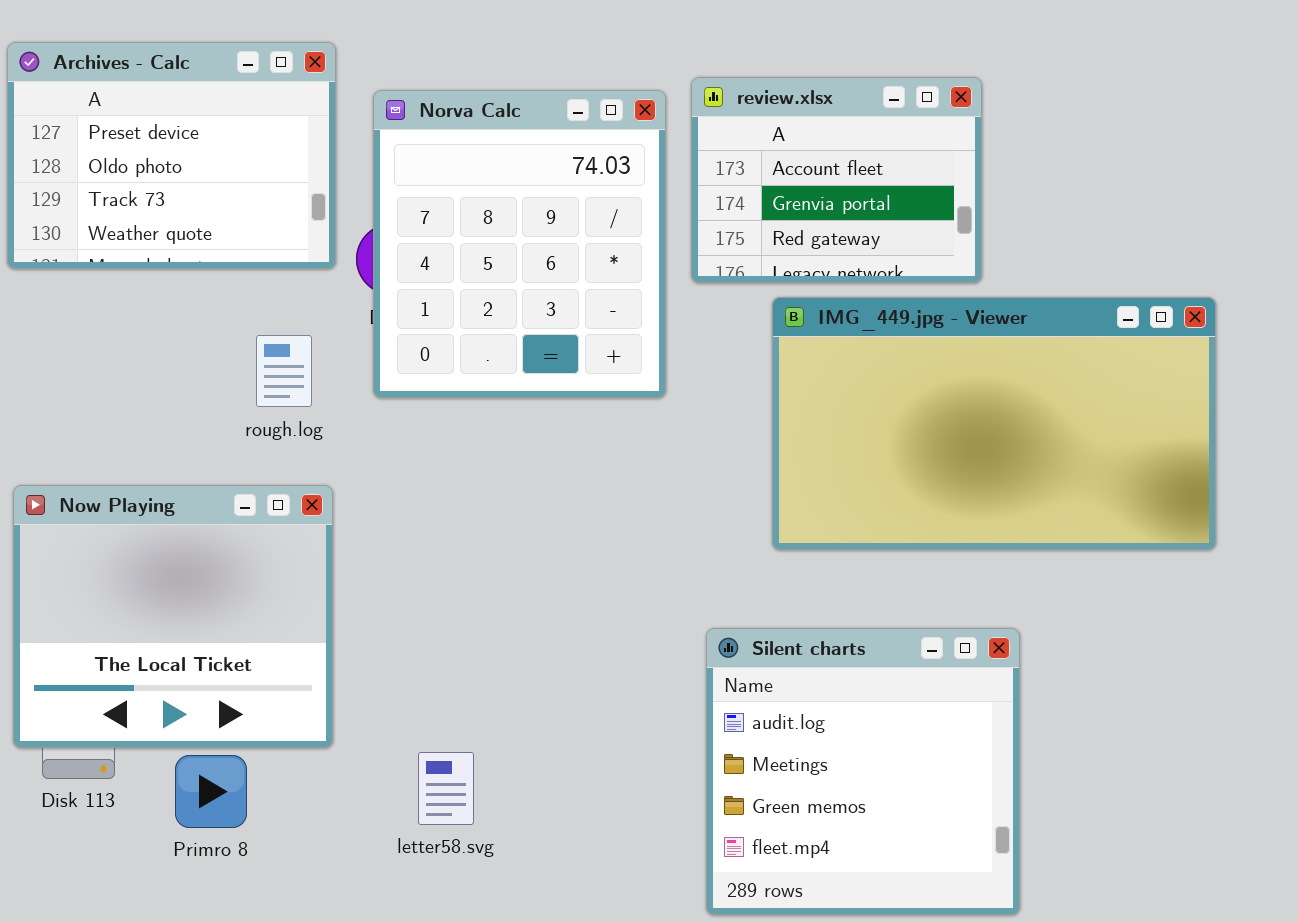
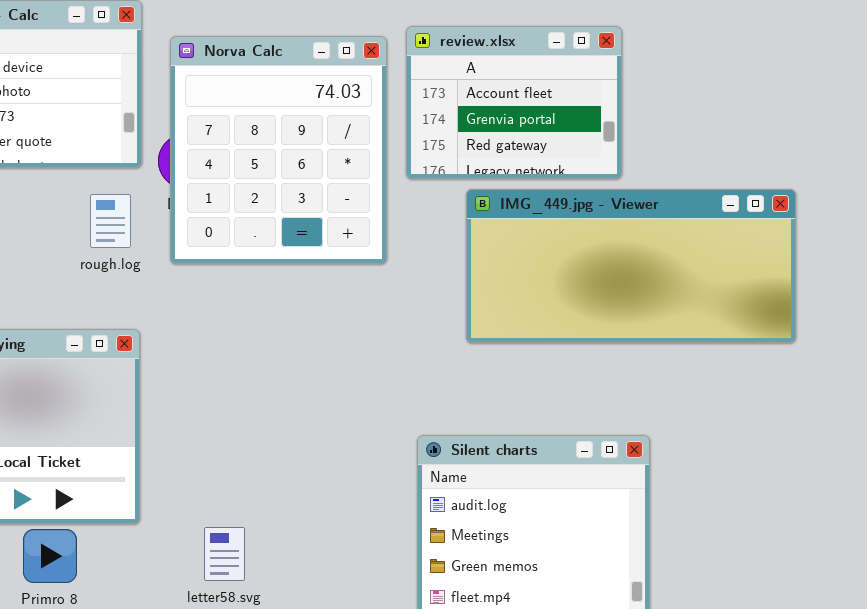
IMG_449.jpg - Viewer: [772,297,1216,550] -> [466,189,796,343], resized
rough.log: [256,335,312,407] -> [90,194,131,248], moved

